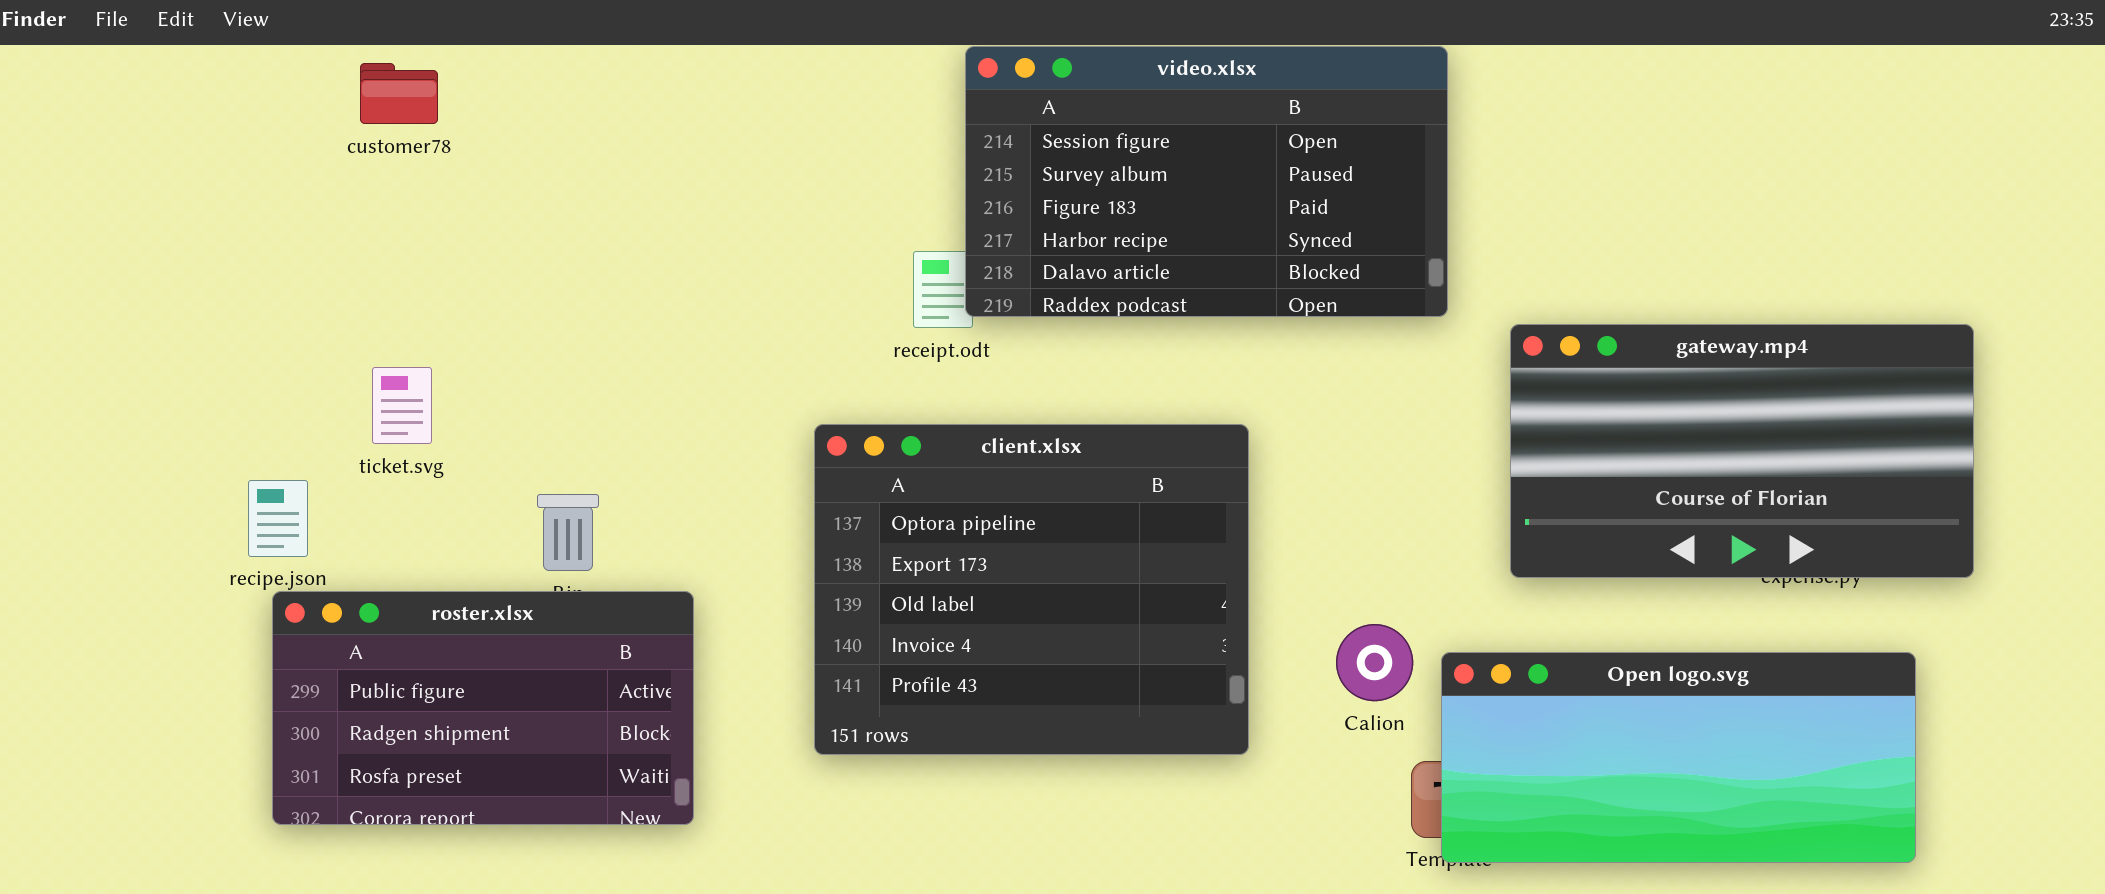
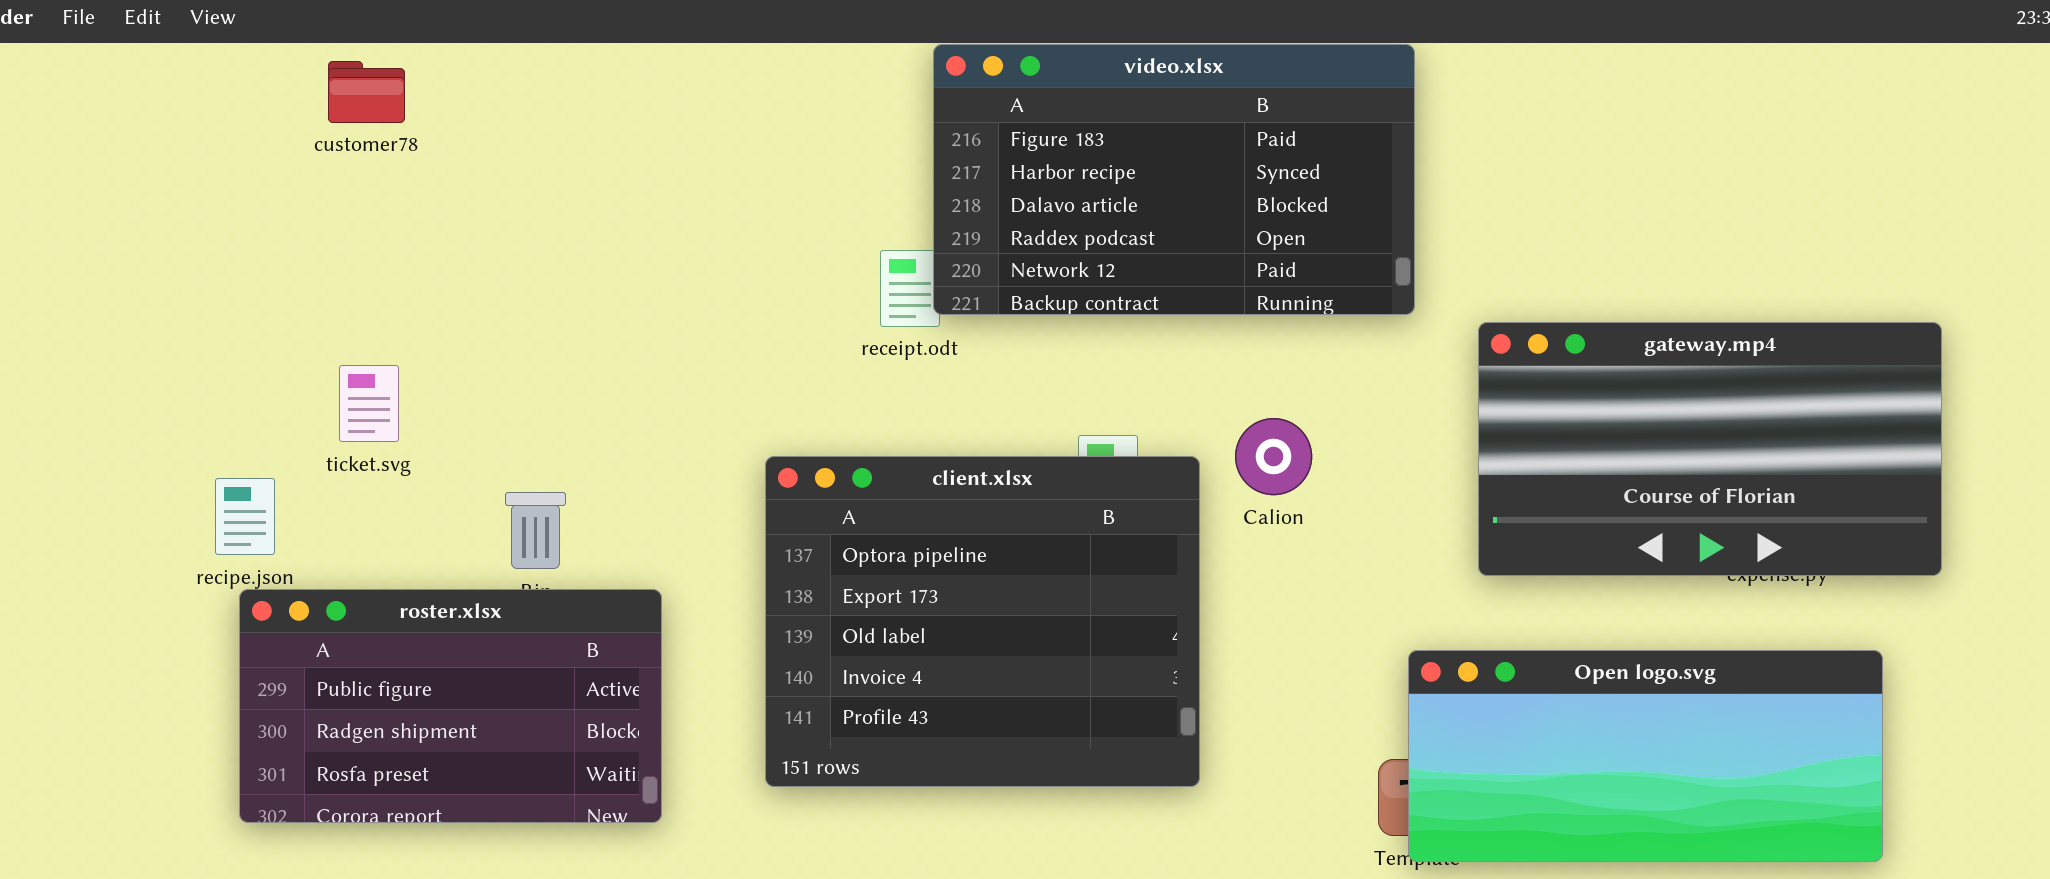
video.xlsx: [965,46,1448,317] -> [933,44,1415,315], scrolled down 2 rows
client.xlsx: [814,424,1249,755] -> [765,456,1200,787], moved
Calion: [1336,624,1413,701] -> [1235,418,1312,495], moved

